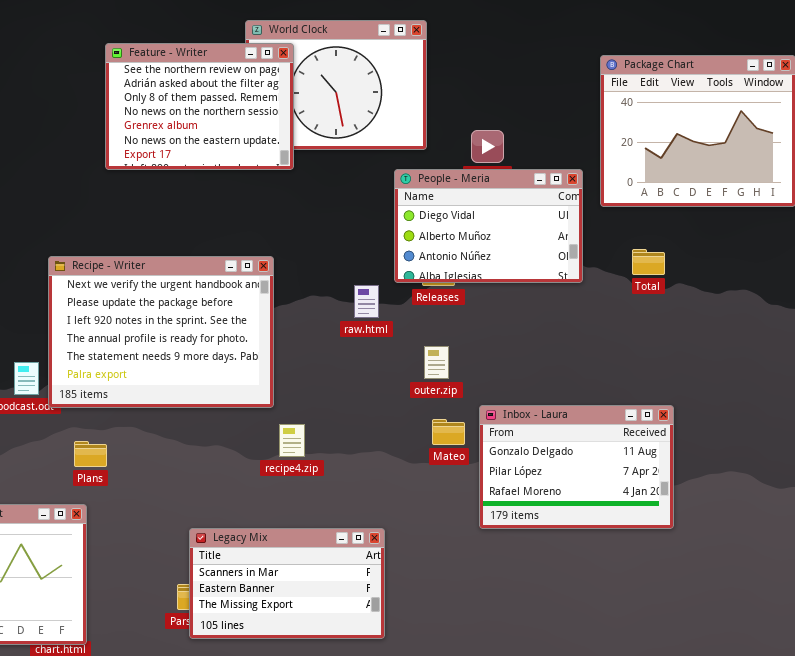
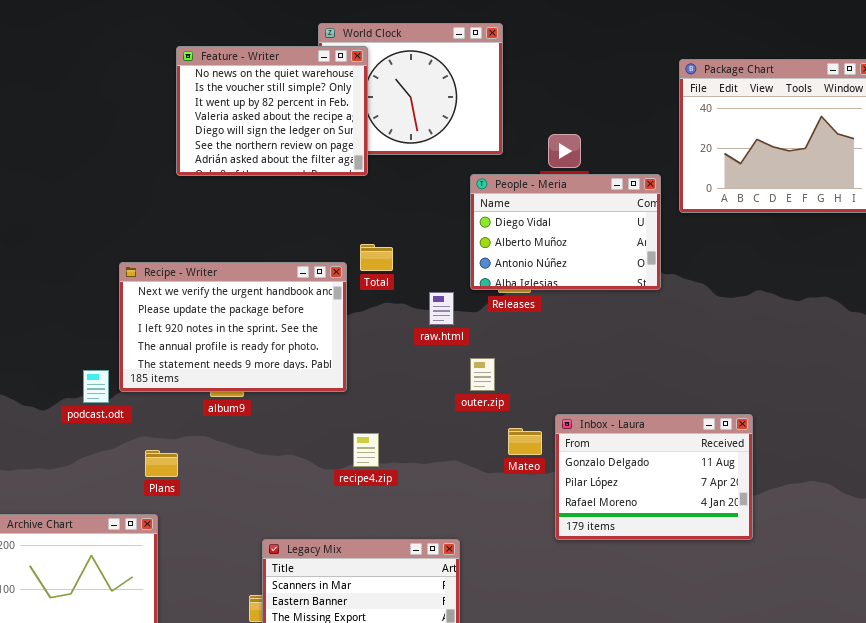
Feature - Writer: [105,43,294,170] -> [176,46,368,176], scrolled up 5 rows
Total: [632,249,665,275] -> [360,244,393,271], moved
Recipe - Writer: [48,256,274,408] -> [119,262,347,392], resized
outer.zip: [424,346,449,379] -> [470,358,495,391], moved

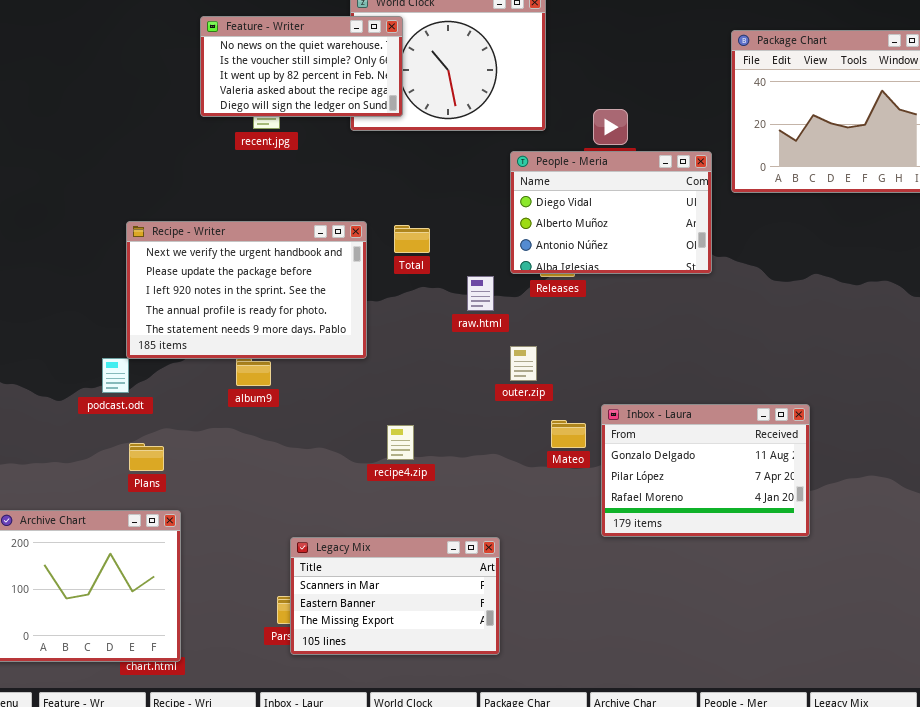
Feature - Writer: [176,46,368,176] -> [200,16,403,117], resized
Recipe - Writer: [119,262,347,392] -> [126,221,367,359], moved
Plans: [145,450,178,477] -> [129,443,164,471], moved

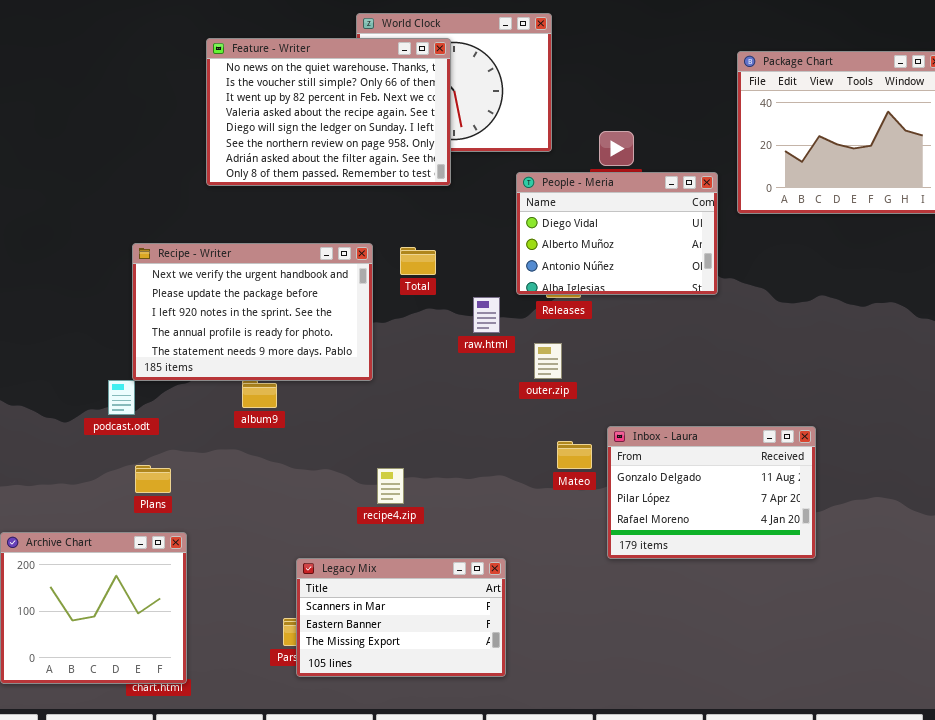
Feature - Writer: [200,16,403,117] -> [206,38,451,186], resized
outer.zip: [510,346,537,381] -> [534,343,562,379], moved
recipe4.zip: [387,425,414,460] -> [377,468,404,504], moved

